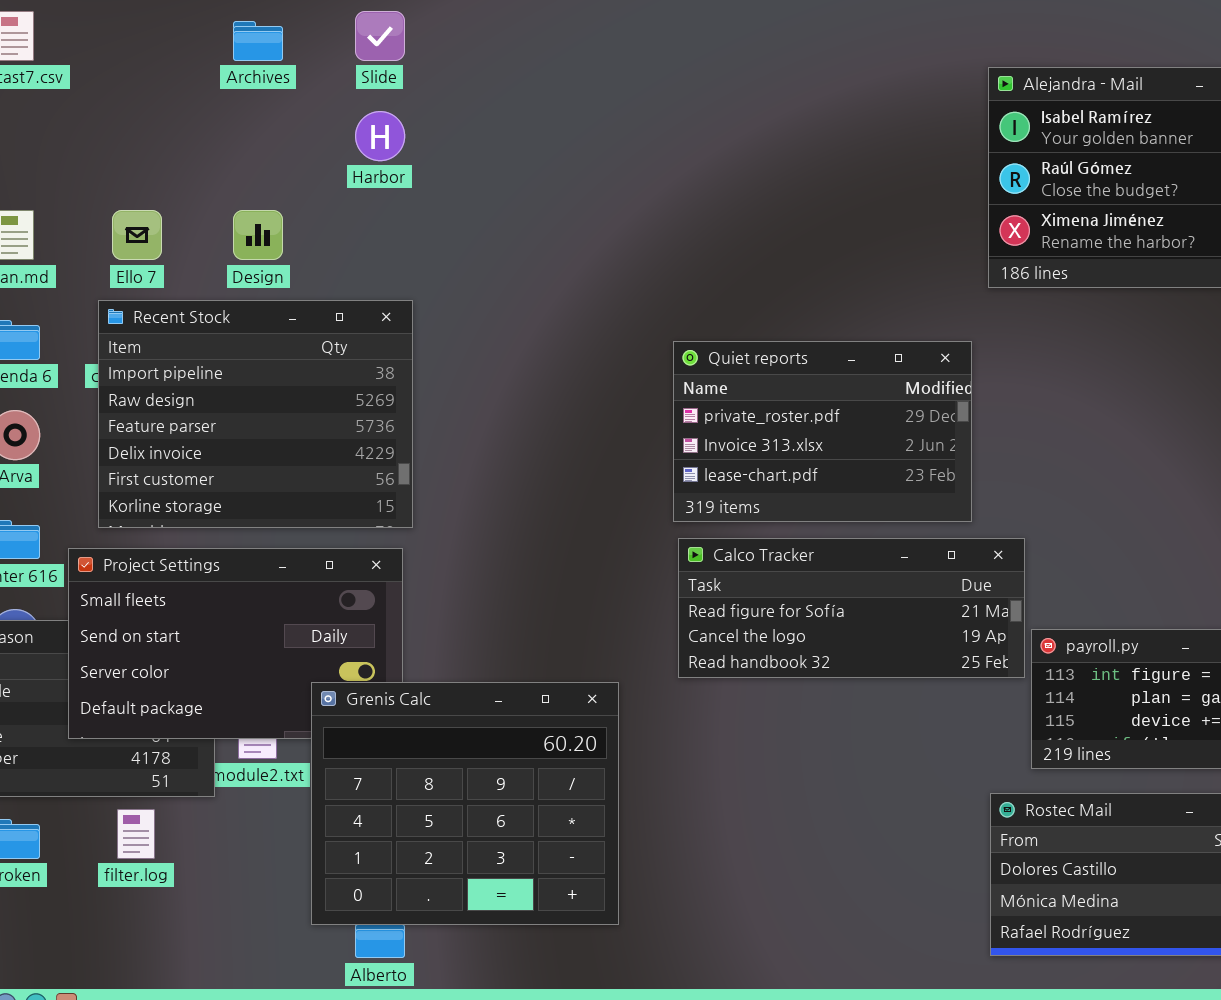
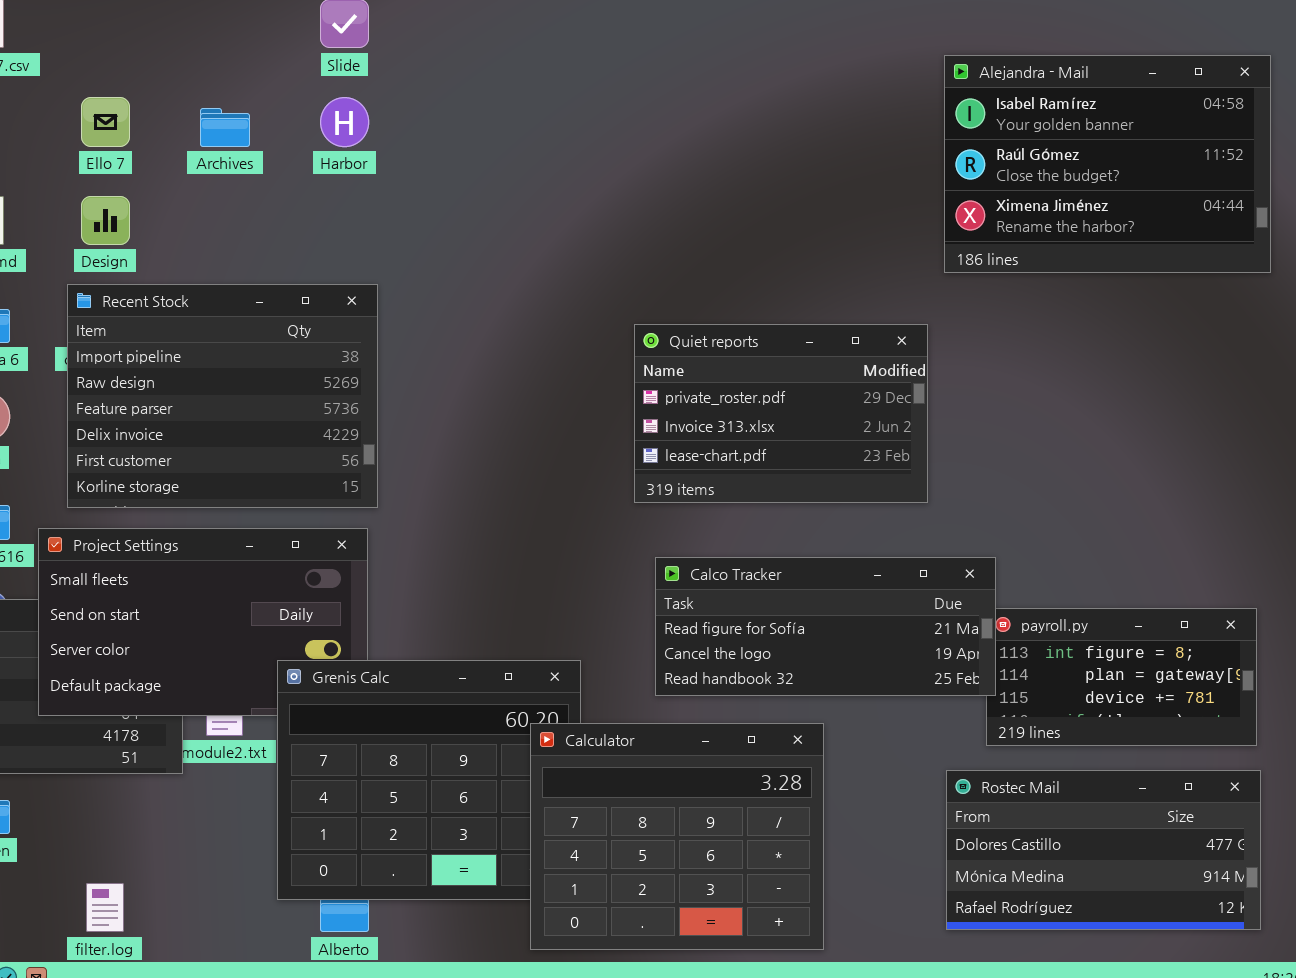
Archives: [233,21,283,61] -> [200,108,250,147], moved
Ello 7: [112,210,162,260] -> [81,97,130,147], moved
Design: [233,210,283,260] -> [81,196,130,245], moved
Calco Tracker: [678,538,1025,678] -> [655,557,996,696], moved
Calculator: none -> [530,723,824,950], opened
filter.log: [117,809,155,859] -> [86,883,124,932], moved

